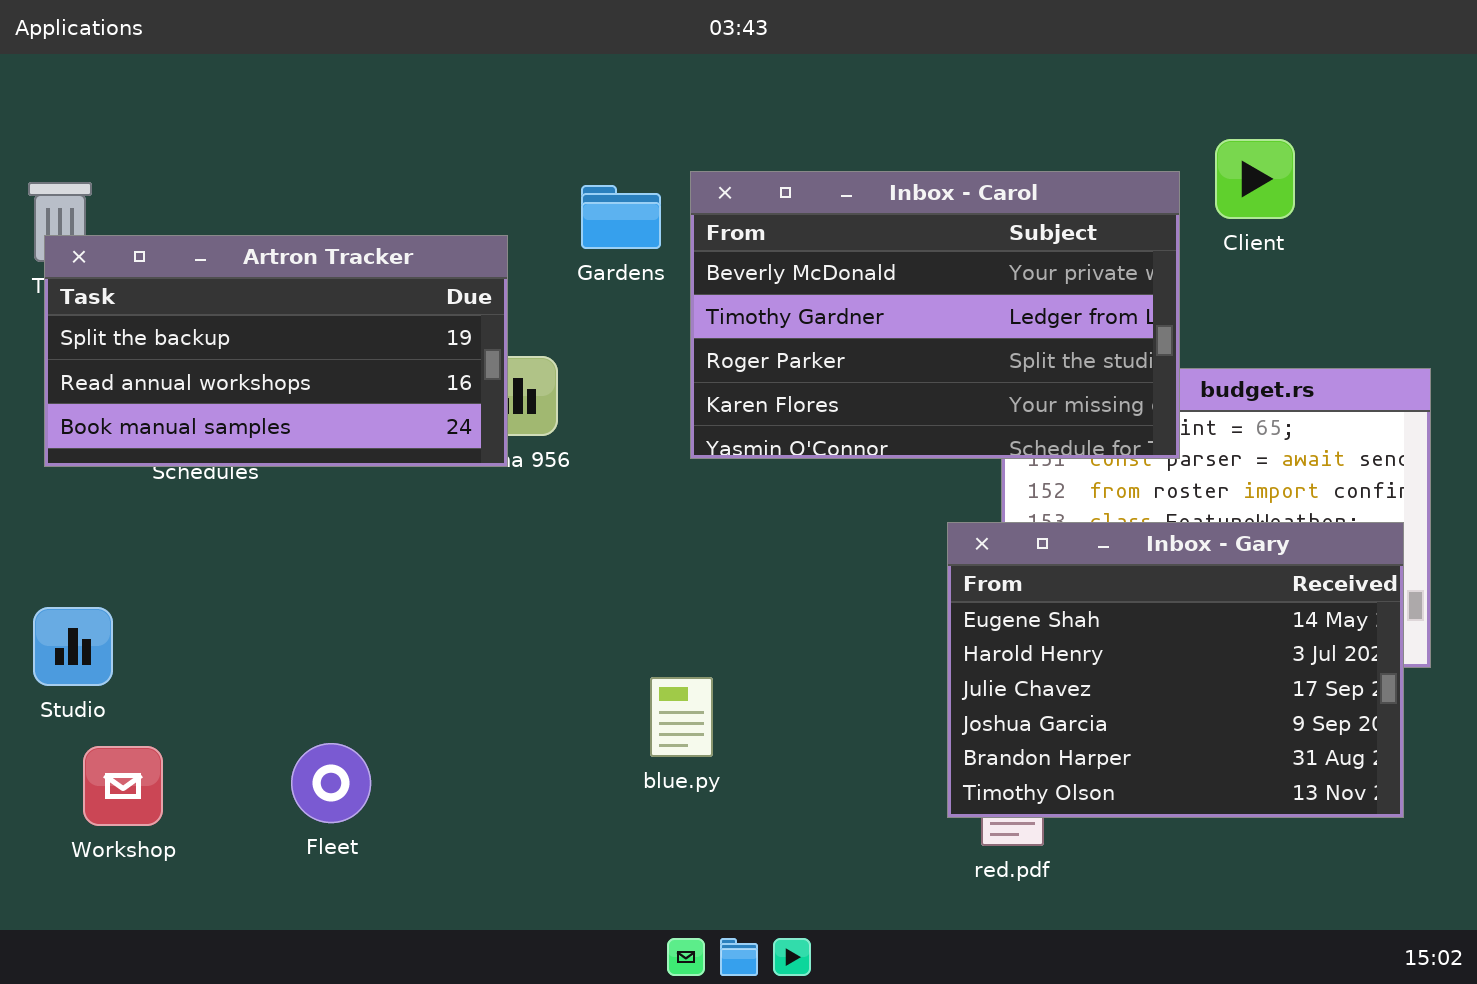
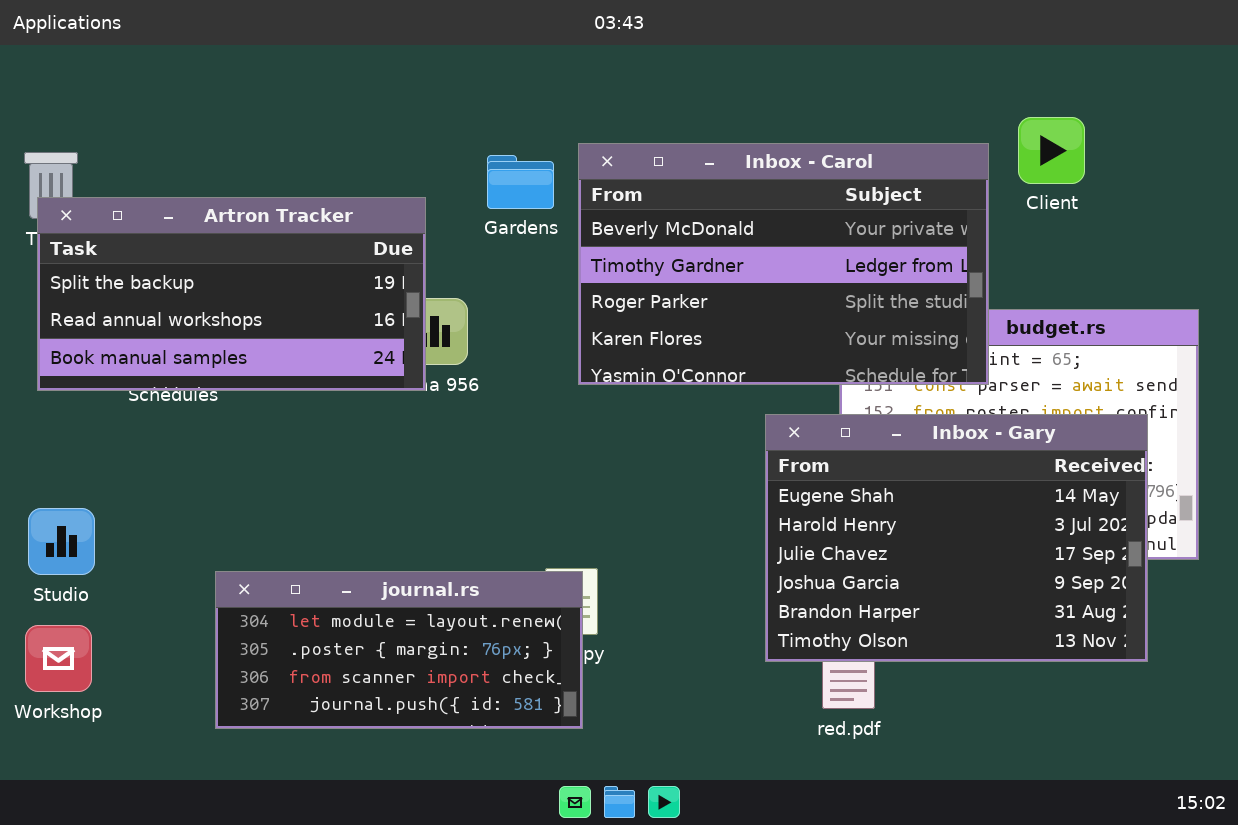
Inbox - Gary: [947,522,1404,818] -> [765,414,1148,662], moved
journal.rs: none -> [215,571,583,729], opened
Workshop: [83,746,163,826] -> [25,625,92,692], moved

